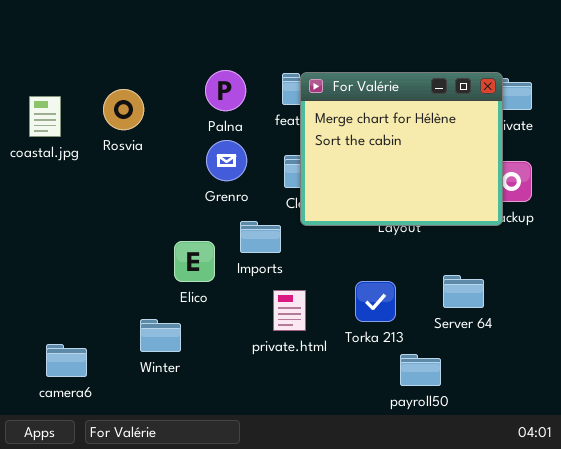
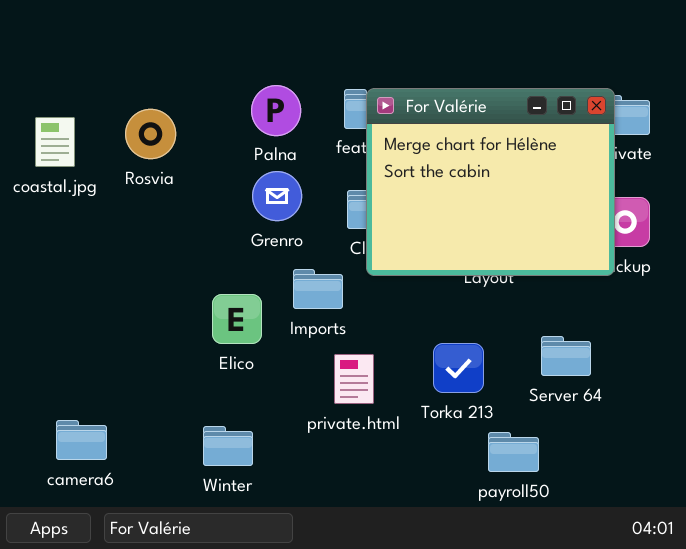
Winter: [140,319,181,352] -> [203,426,253,466], moved

